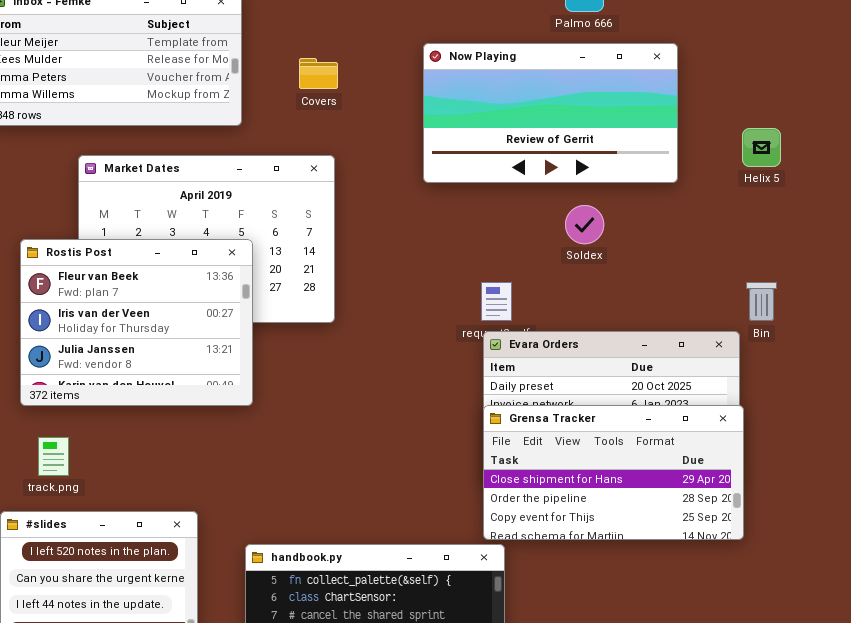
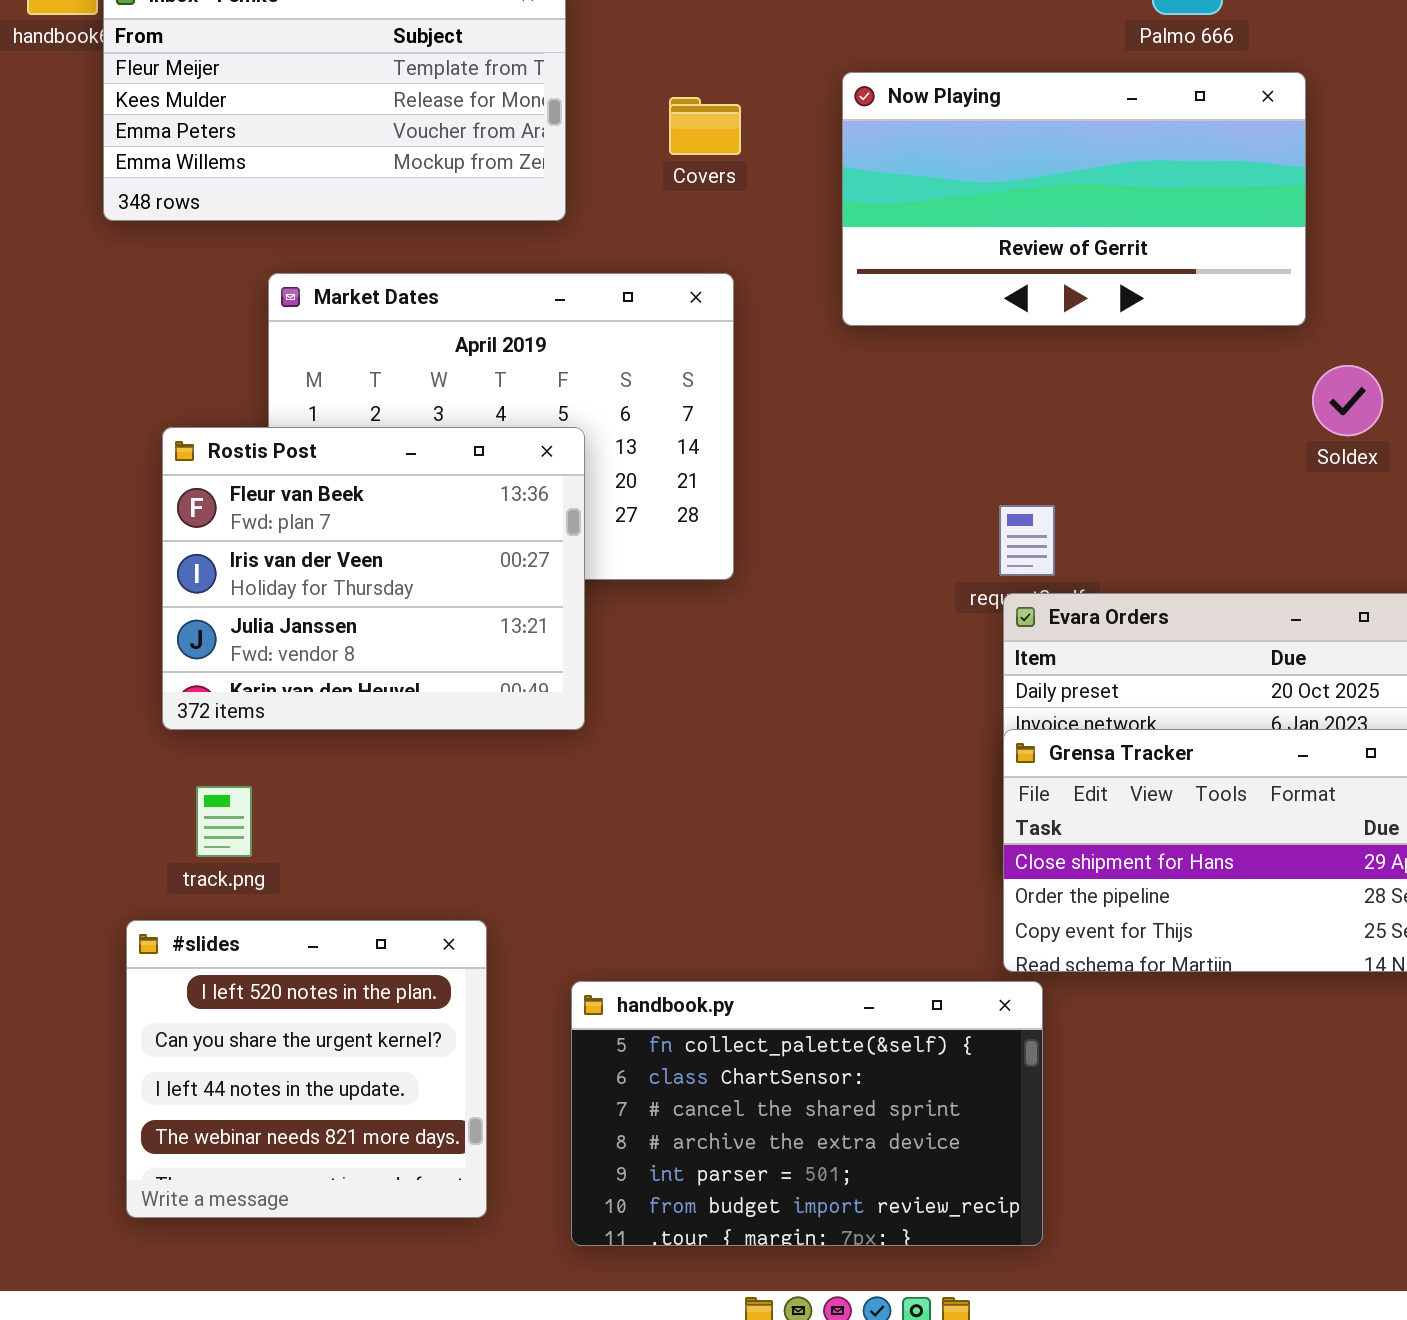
Now Playing: [423,43,678,183] -> [842,72,1306,326], moved
Soldex: [565,205,604,244] -> [1312,365,1383,436], moved

